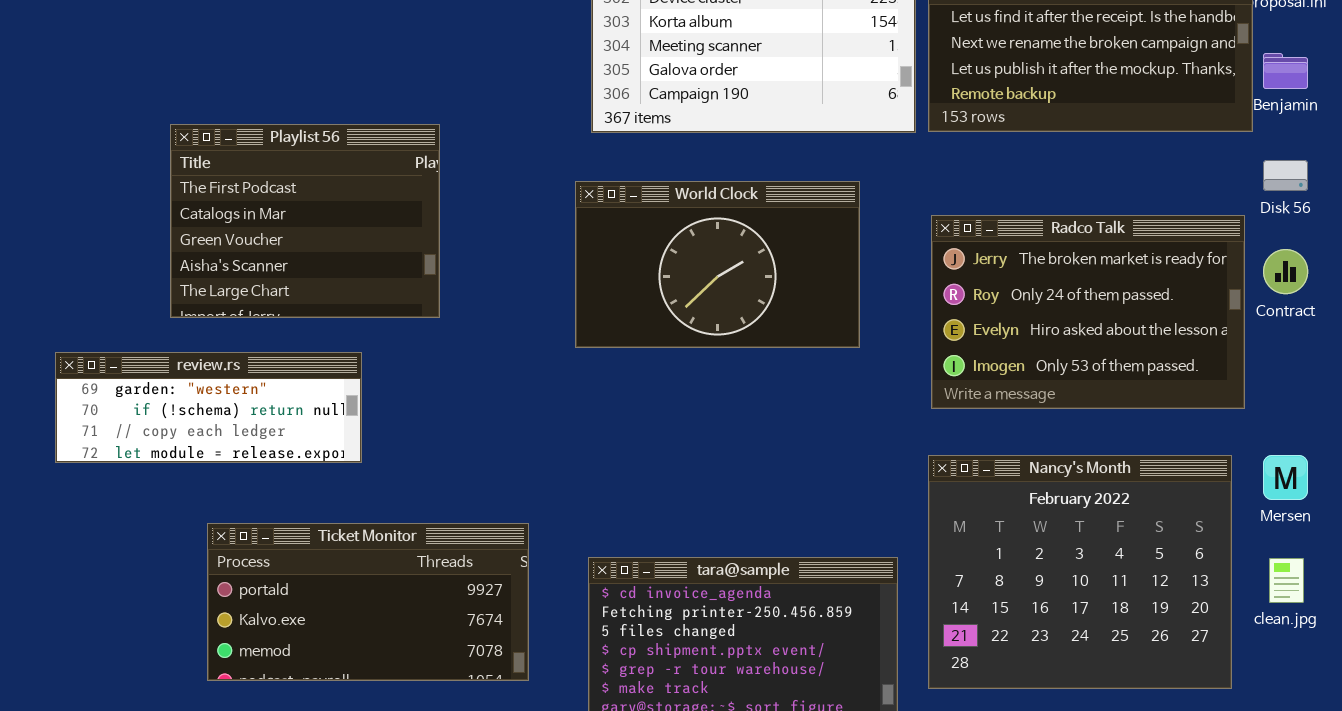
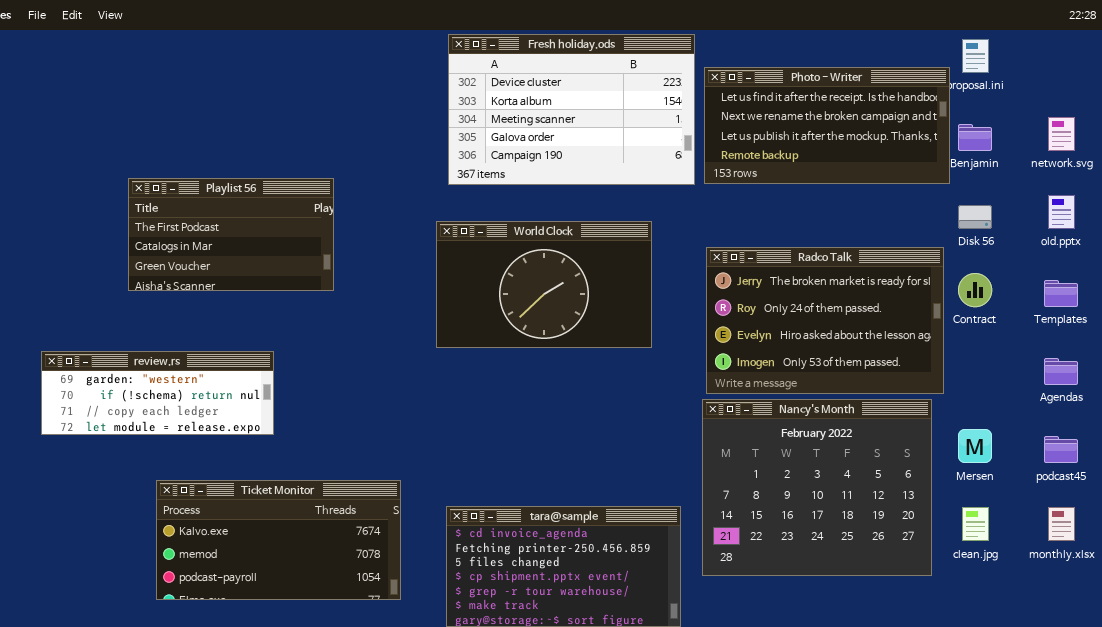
Playlist 56: [170,124,440,318] -> [128,178,334,291], resized
Nancy's Month: [928,455,1232,689] -> [702,399,932,576], moved
Ticket Monitor: [207,523,529,681] -> [156,480,401,600], scrolled down 1 row

